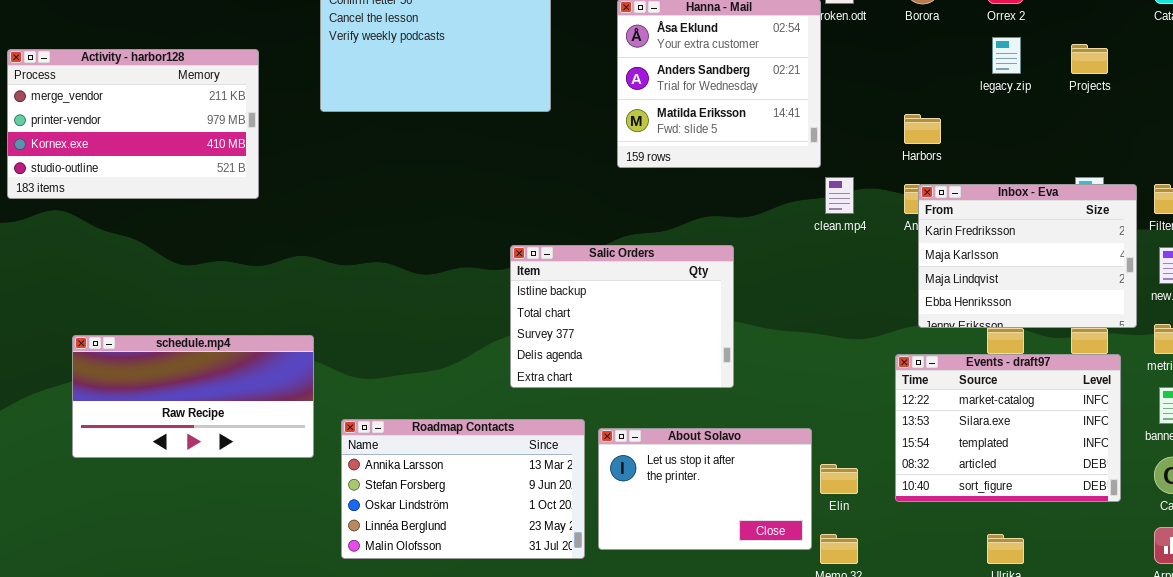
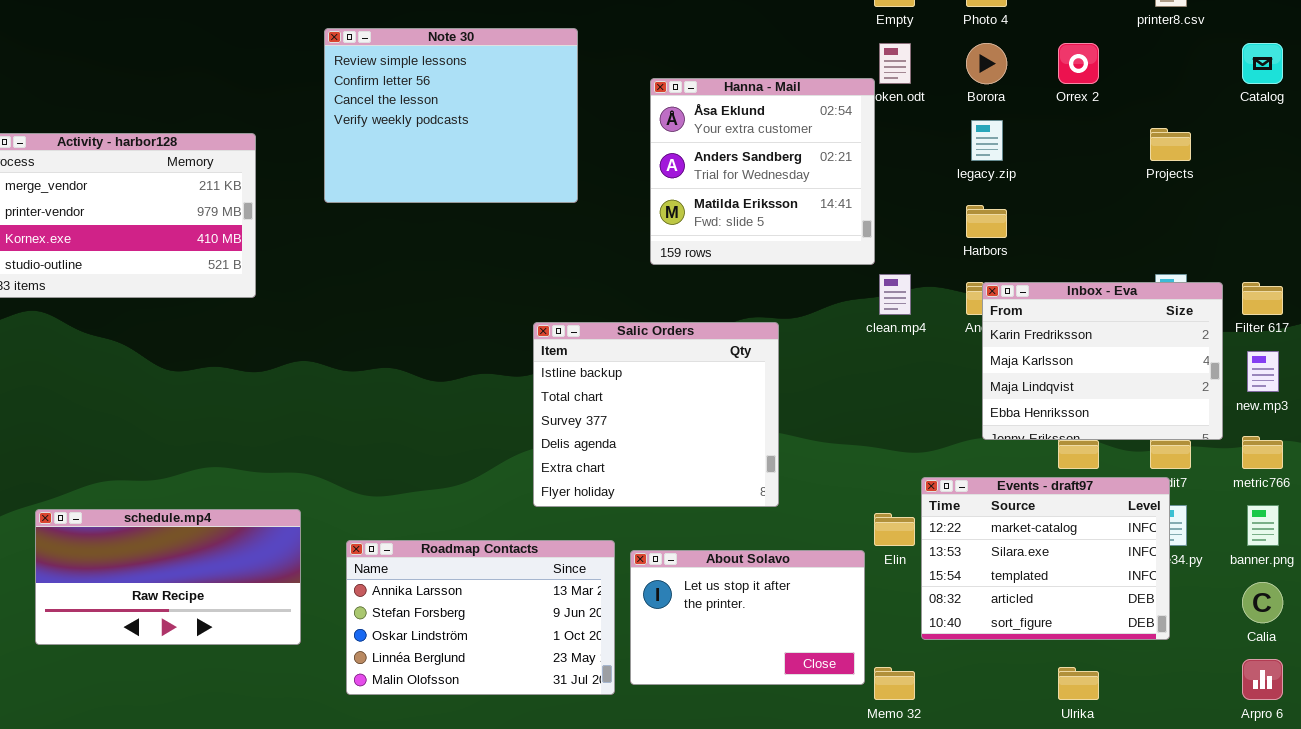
legacy.zip: [992,37,1021,74] -> [971,120,1003,161], moved
Salic Orders: [510,245,734,388] -> [533,322,779,507], resized
schedule.mp4: [72,335,314,458] -> [35,509,301,645], moved
Events - draft97: [895,354,1121,502] -> [921,477,1170,640], moved
Elin: [820,464,858,494] -> [874,513,915,546], moved

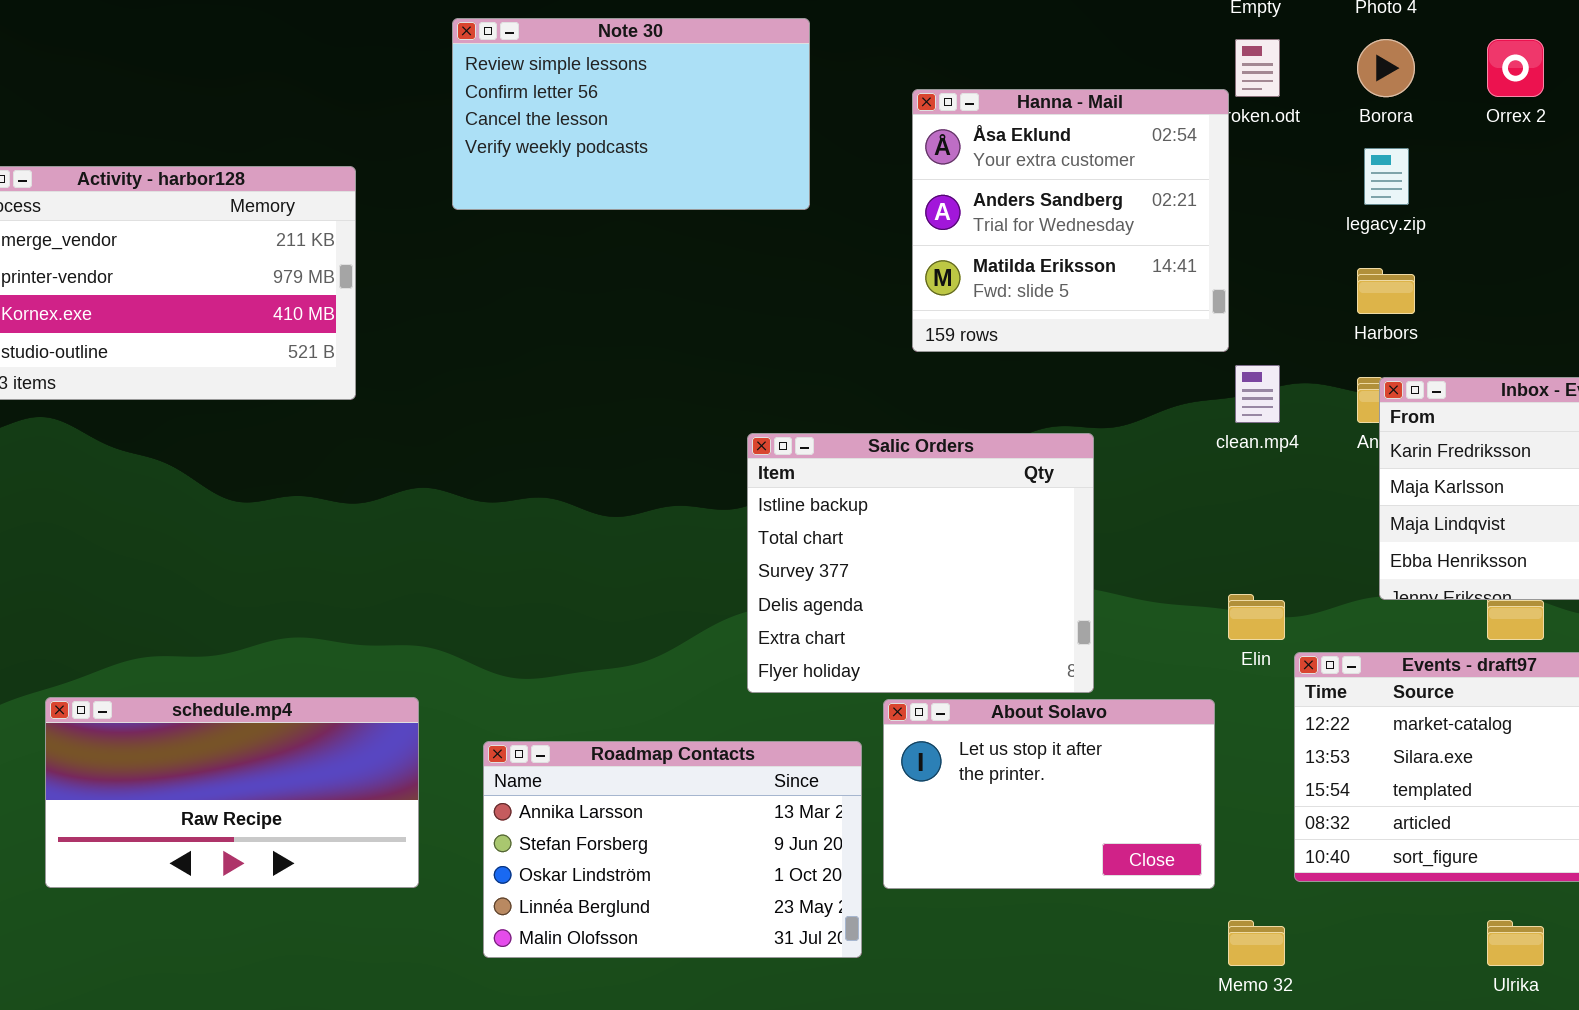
Note 30: [324,28,578,203] -> [452,18,810,210], resized
Elin: [874,513,915,546] -> [1228,594,1285,640], moved
About Solavo: [630,550,865,685] -> [883,699,1215,889], moved

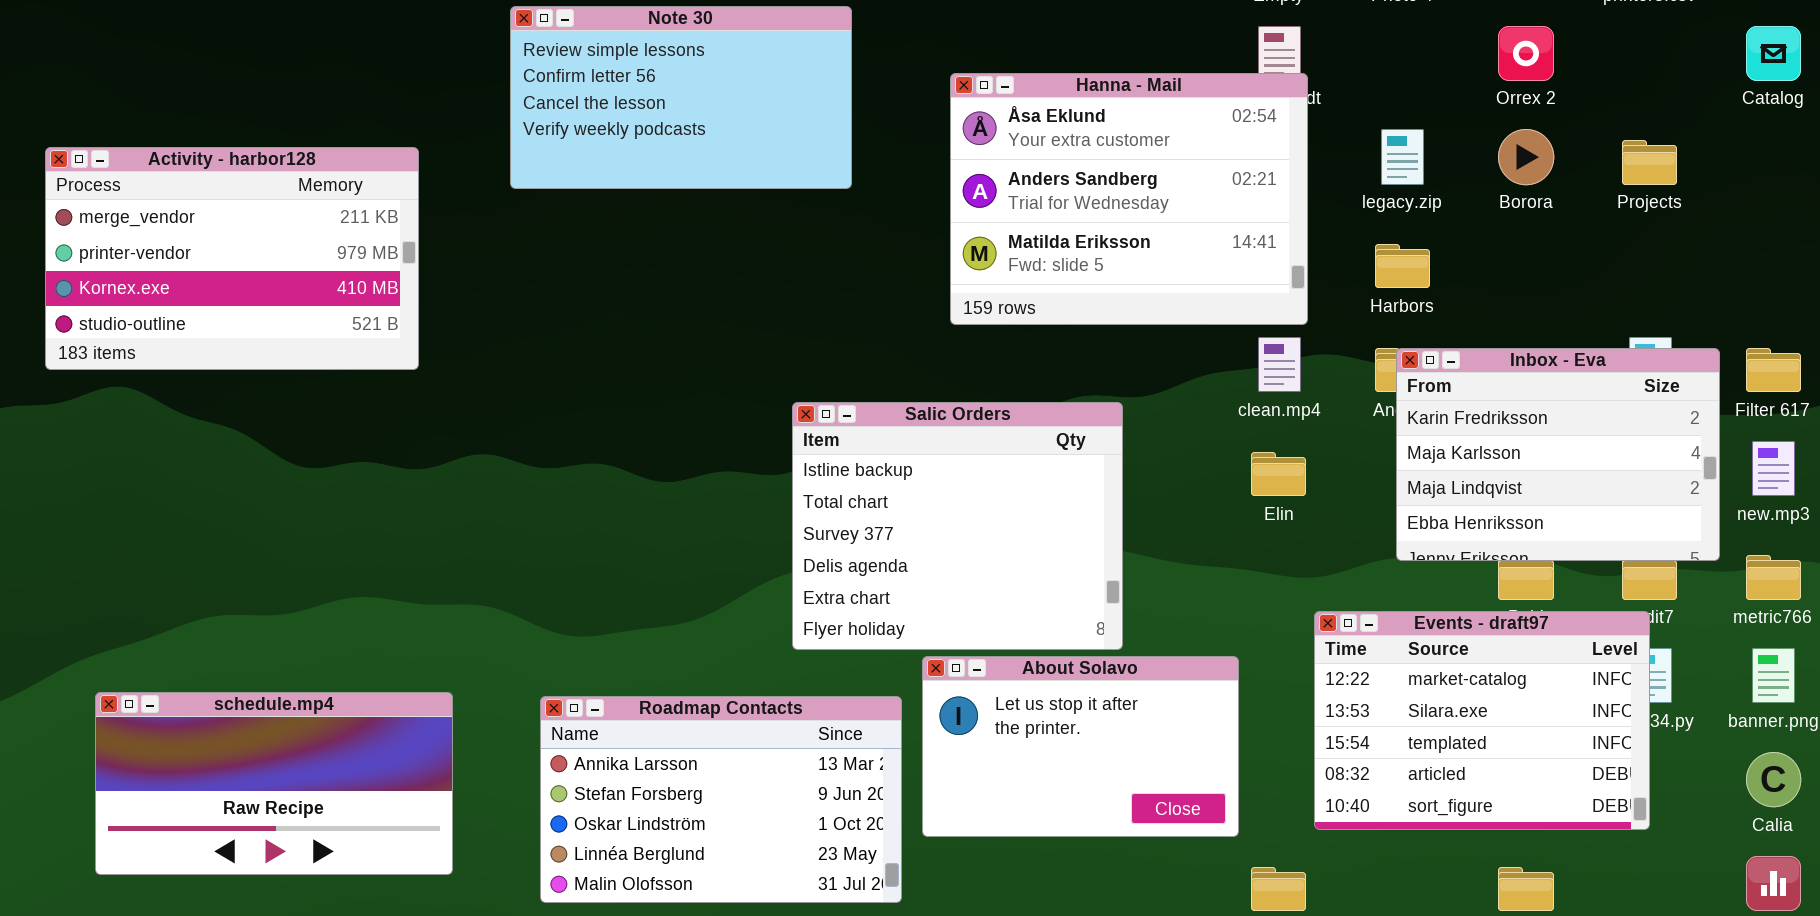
Borora: [1357,39,1415,97] -> [1498,129,1554,185], moved
Hanna - Mail: [912,89,1229,352] -> [950,73,1308,325], resized
Elin: [1228,594,1285,640] -> [1251,452,1306,496], moved
schedule.mp4: [45,697,419,888] -> [95,692,453,875], moved

